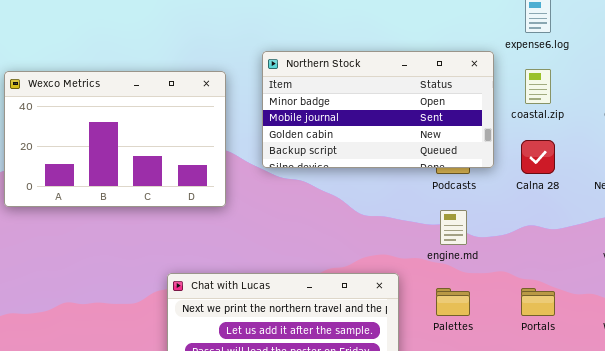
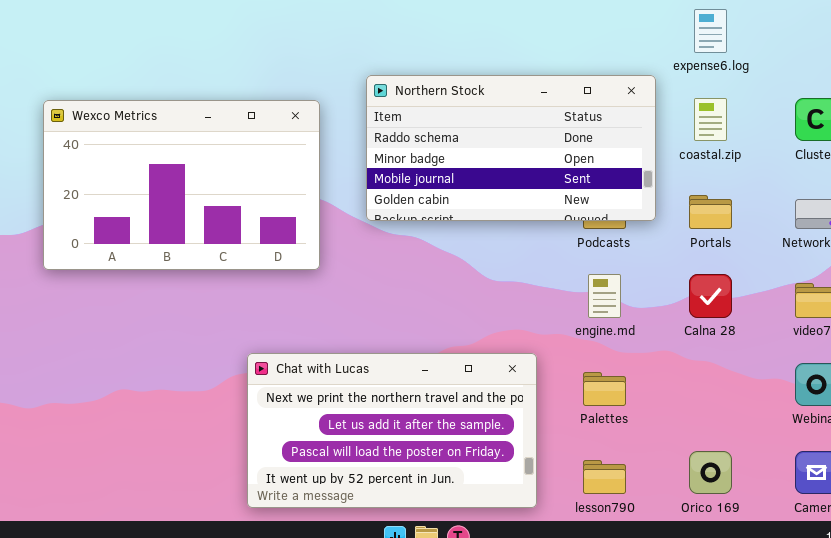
Northern Stock: [262,51,494,168] -> [366,75,656,221], scrolled up 1 row
Calna 28: [521,140,555,174] -> [689,274,732,318], moved
Portals: [521,288,555,316] -> [689,195,732,229], moved

